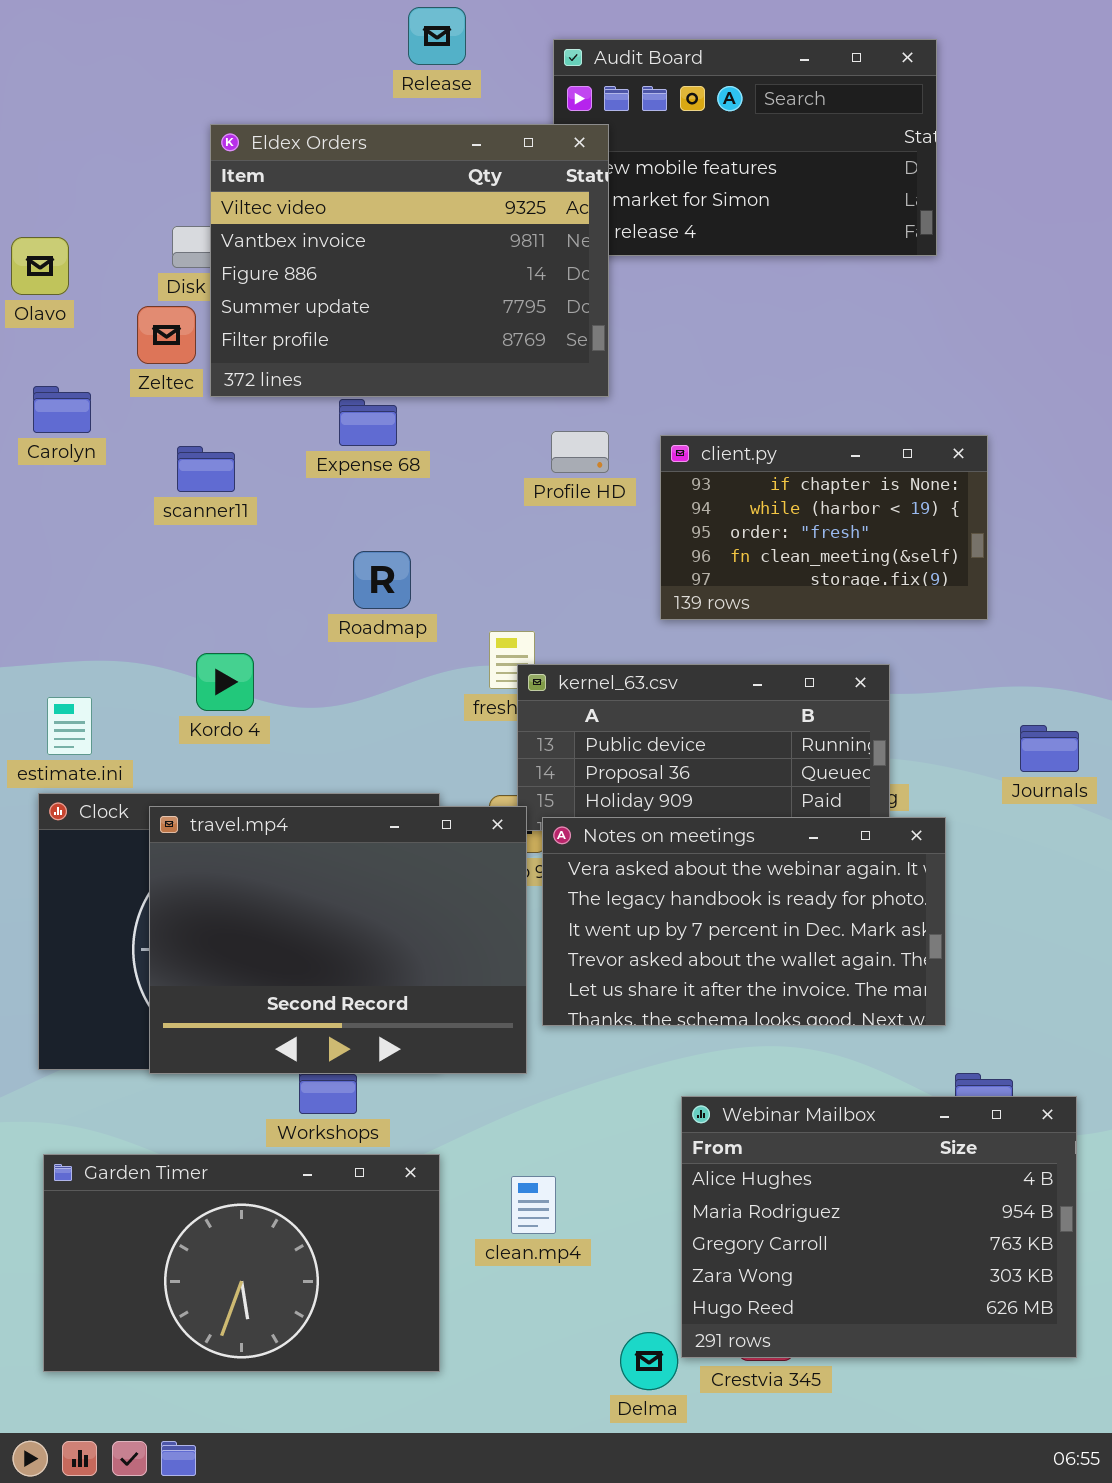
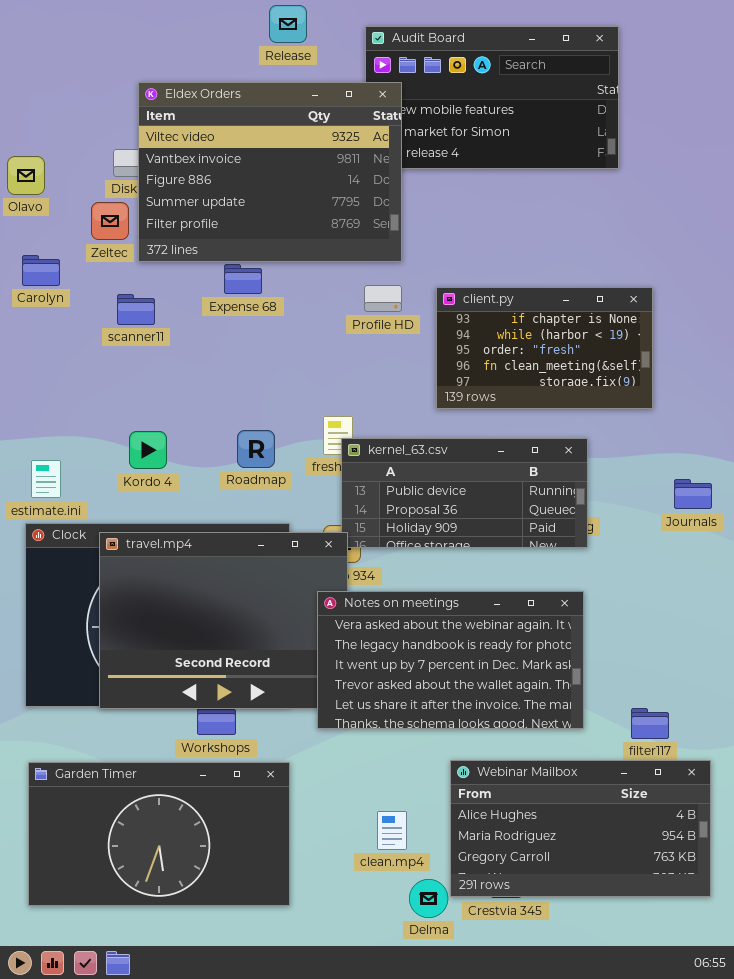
Roadmap: [353,551,411,609] -> [237,430,275,468], moved
Notes on meetings: [542,817,946,1026] -> [317,591,584,729], moved
Webinar Mailbox: [681,1096,1077,1358] -> [450,760,711,897], resized
clean.mp4: [511,1176,556,1234] -> [377,811,407,850], moved

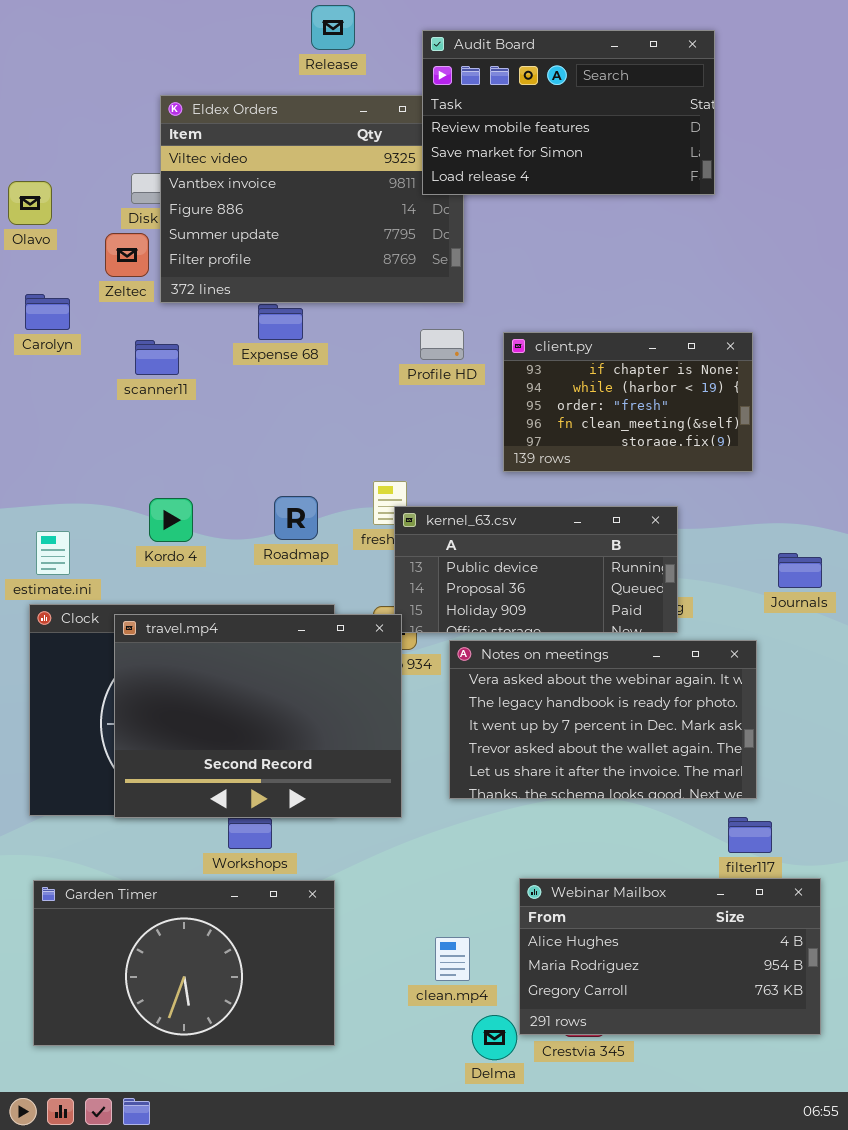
Audit Board: [365,26,619,169] -> [422,30,715,195], raised
Notes on meetings: [317,591,584,729] -> [449,640,757,799], moved

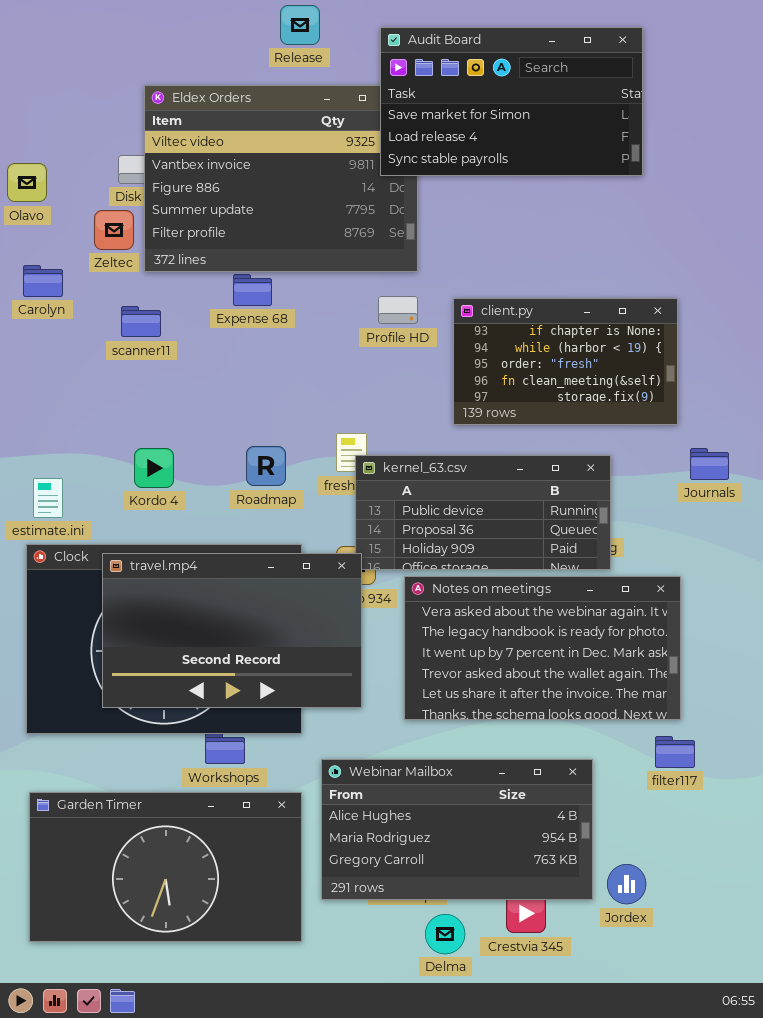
Audit Board: [422,30,715,195] -> [380,27,643,176], scrolled down 1 row
Journals: [778,553,822,588] -> [690,448,729,480], moved
travel.mp4: [114,614,402,818] -> [102,553,362,708], resized
Webinar Mailbox: [519,878,821,1035] -> [321,759,593,900], moved

